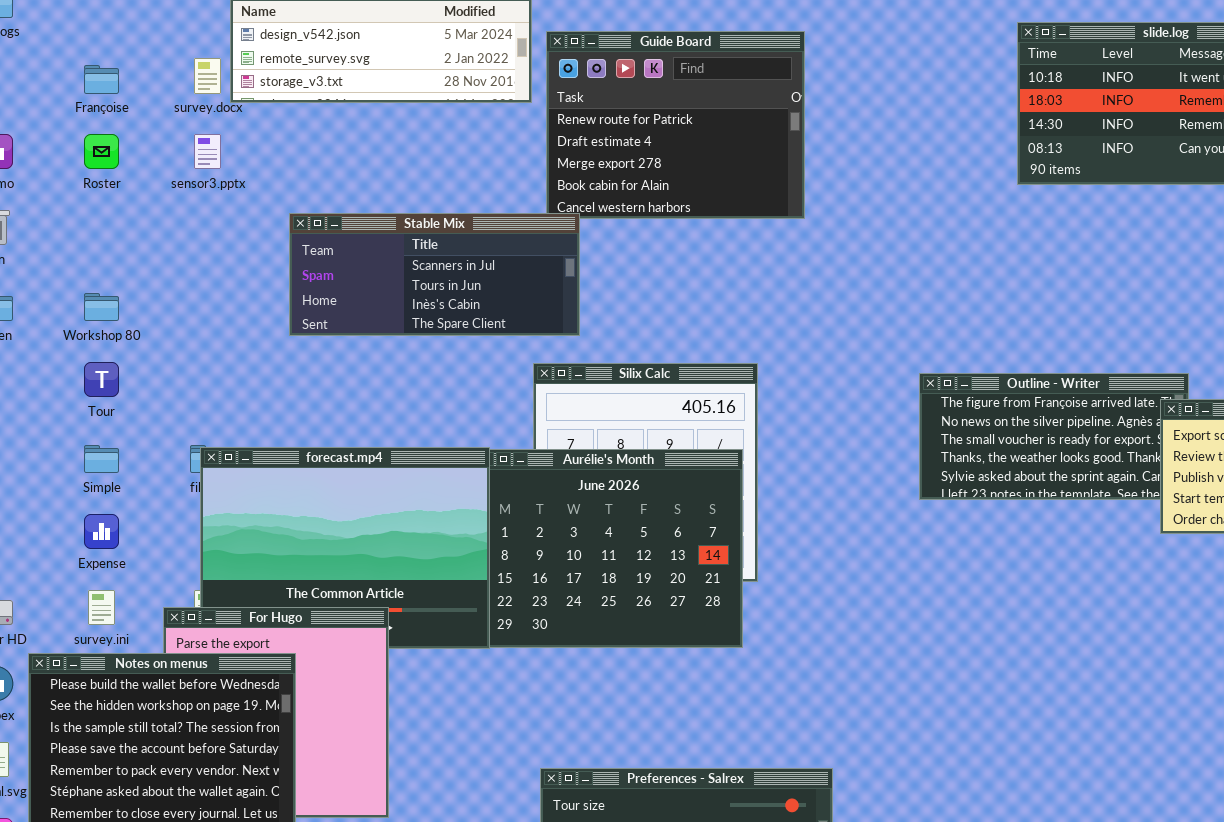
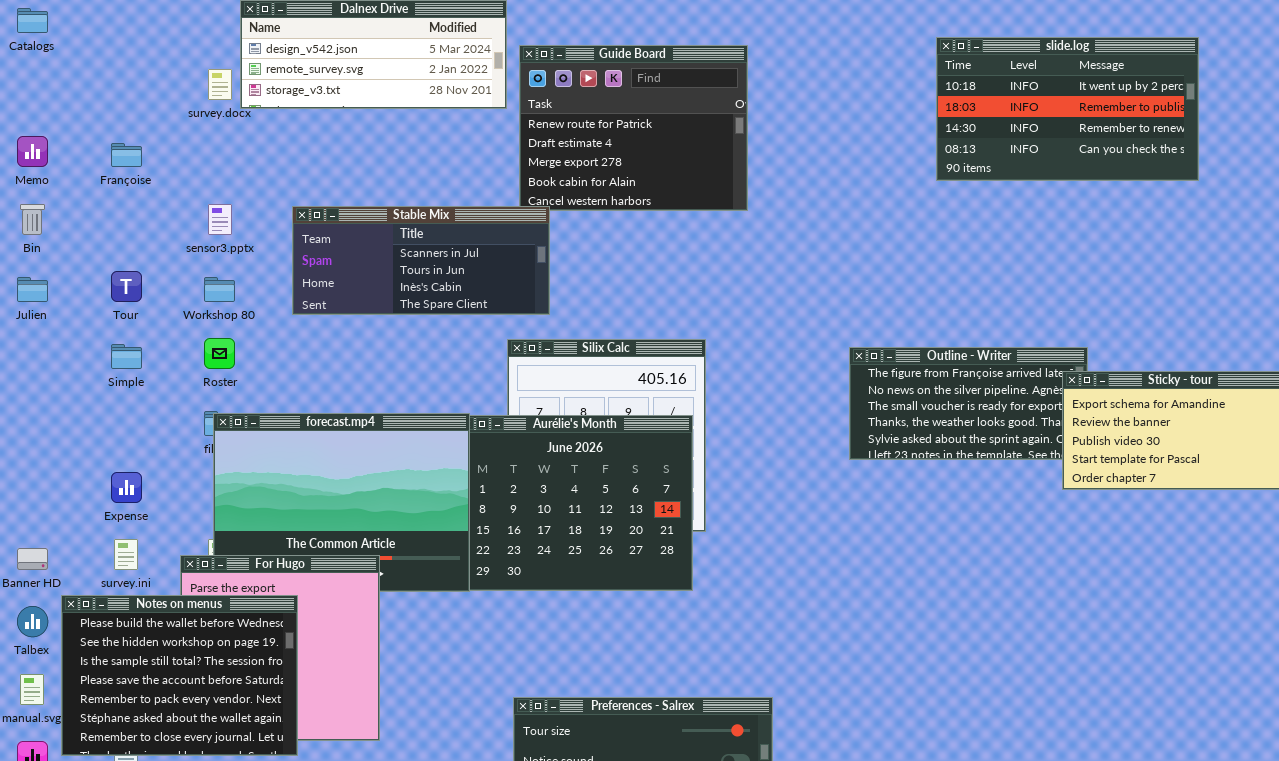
Françoise: [84,65,119,94] -> [111,143,142,167], moved
Roster: [84,134,119,169] -> [204,338,235,369], moved
sensor3.pptx: [194,134,221,169] -> [208,204,232,235], moved
Workshop 80: [84,293,119,321] -> [204,277,235,302], moved
Tour: [84,362,119,397] -> [111,271,142,302], moved
Simple: [84,445,119,473] -> [111,344,142,369], moved

